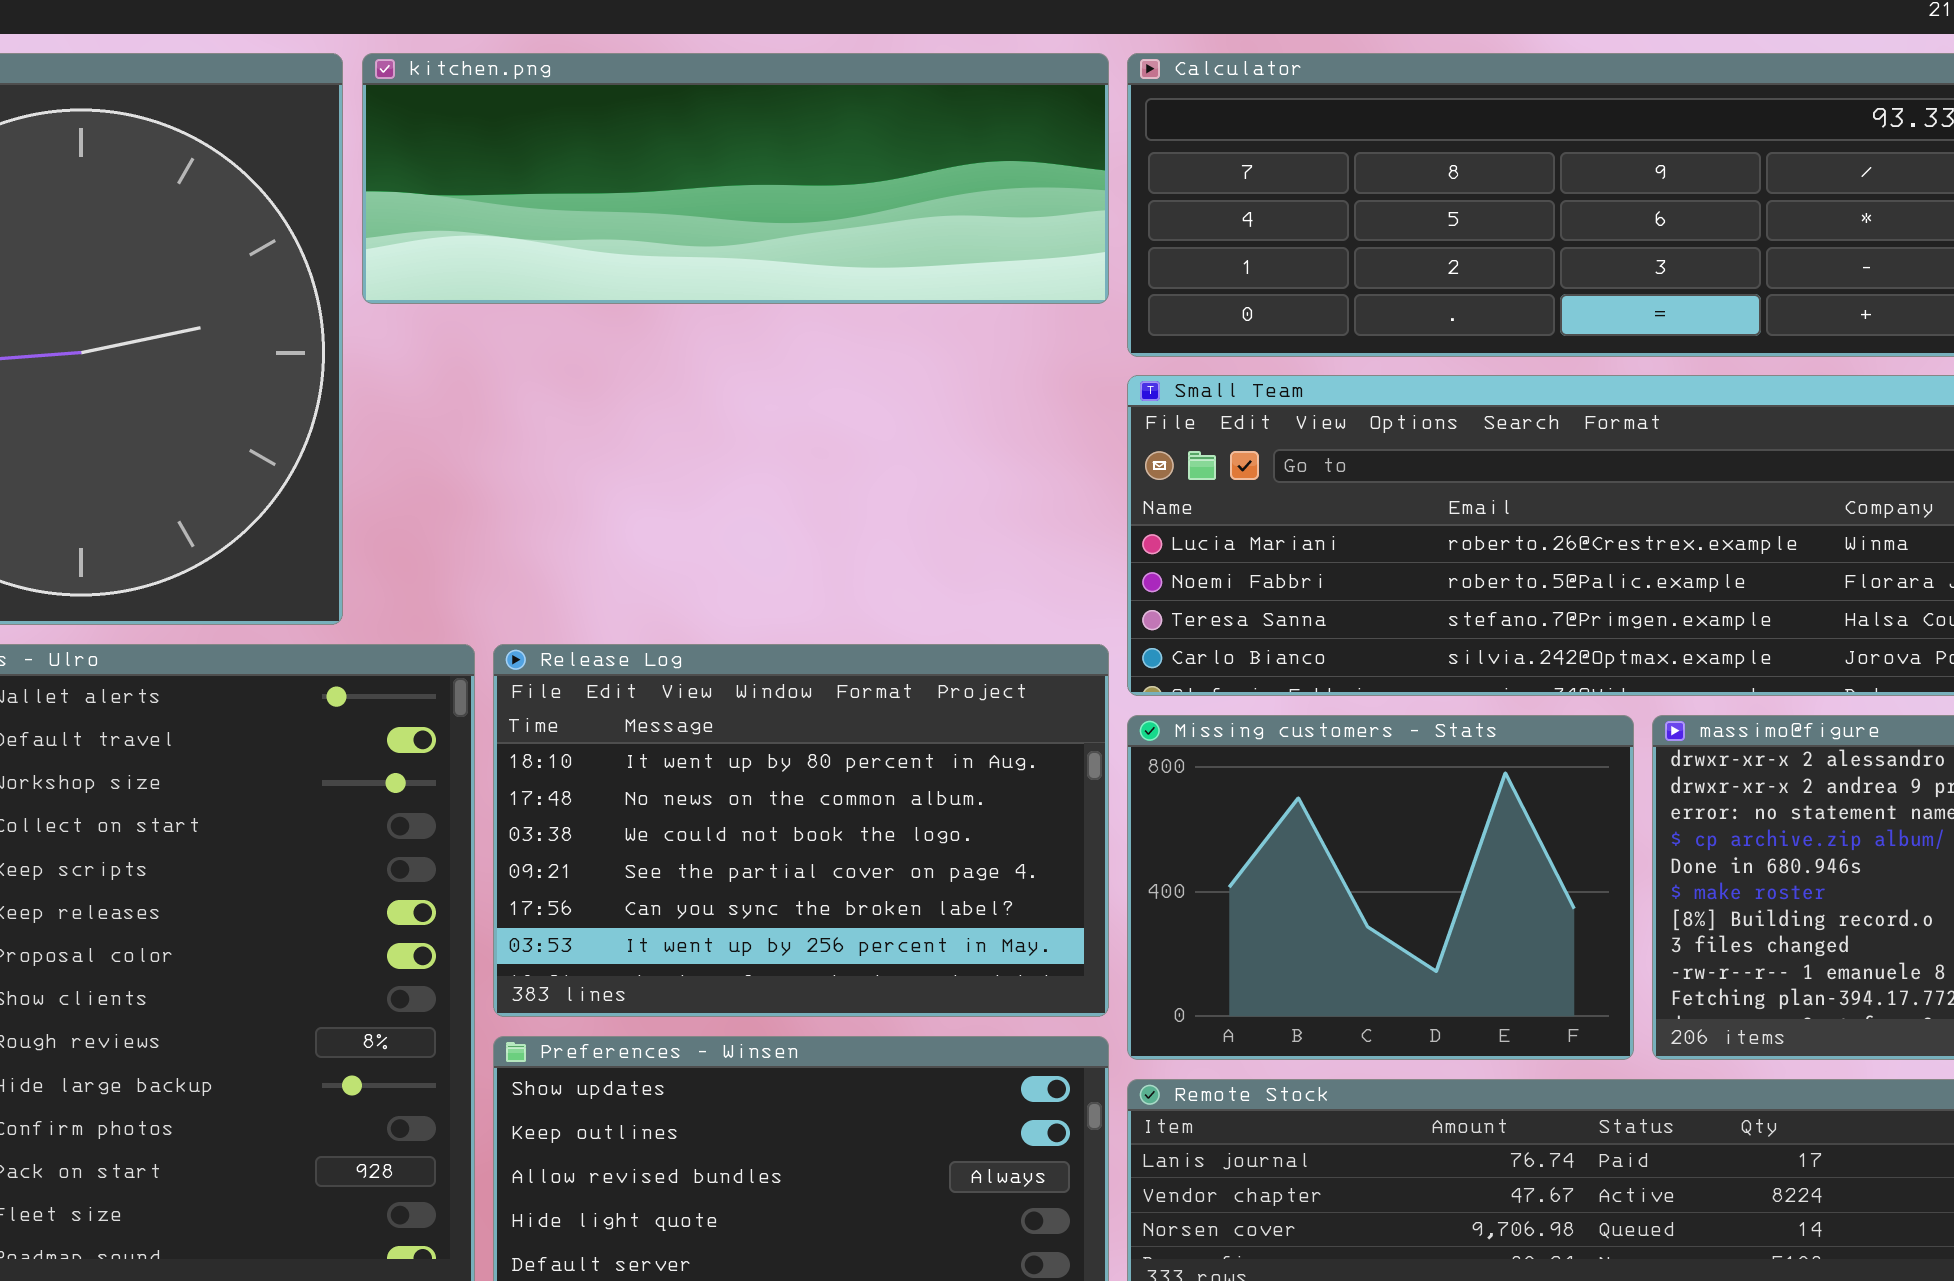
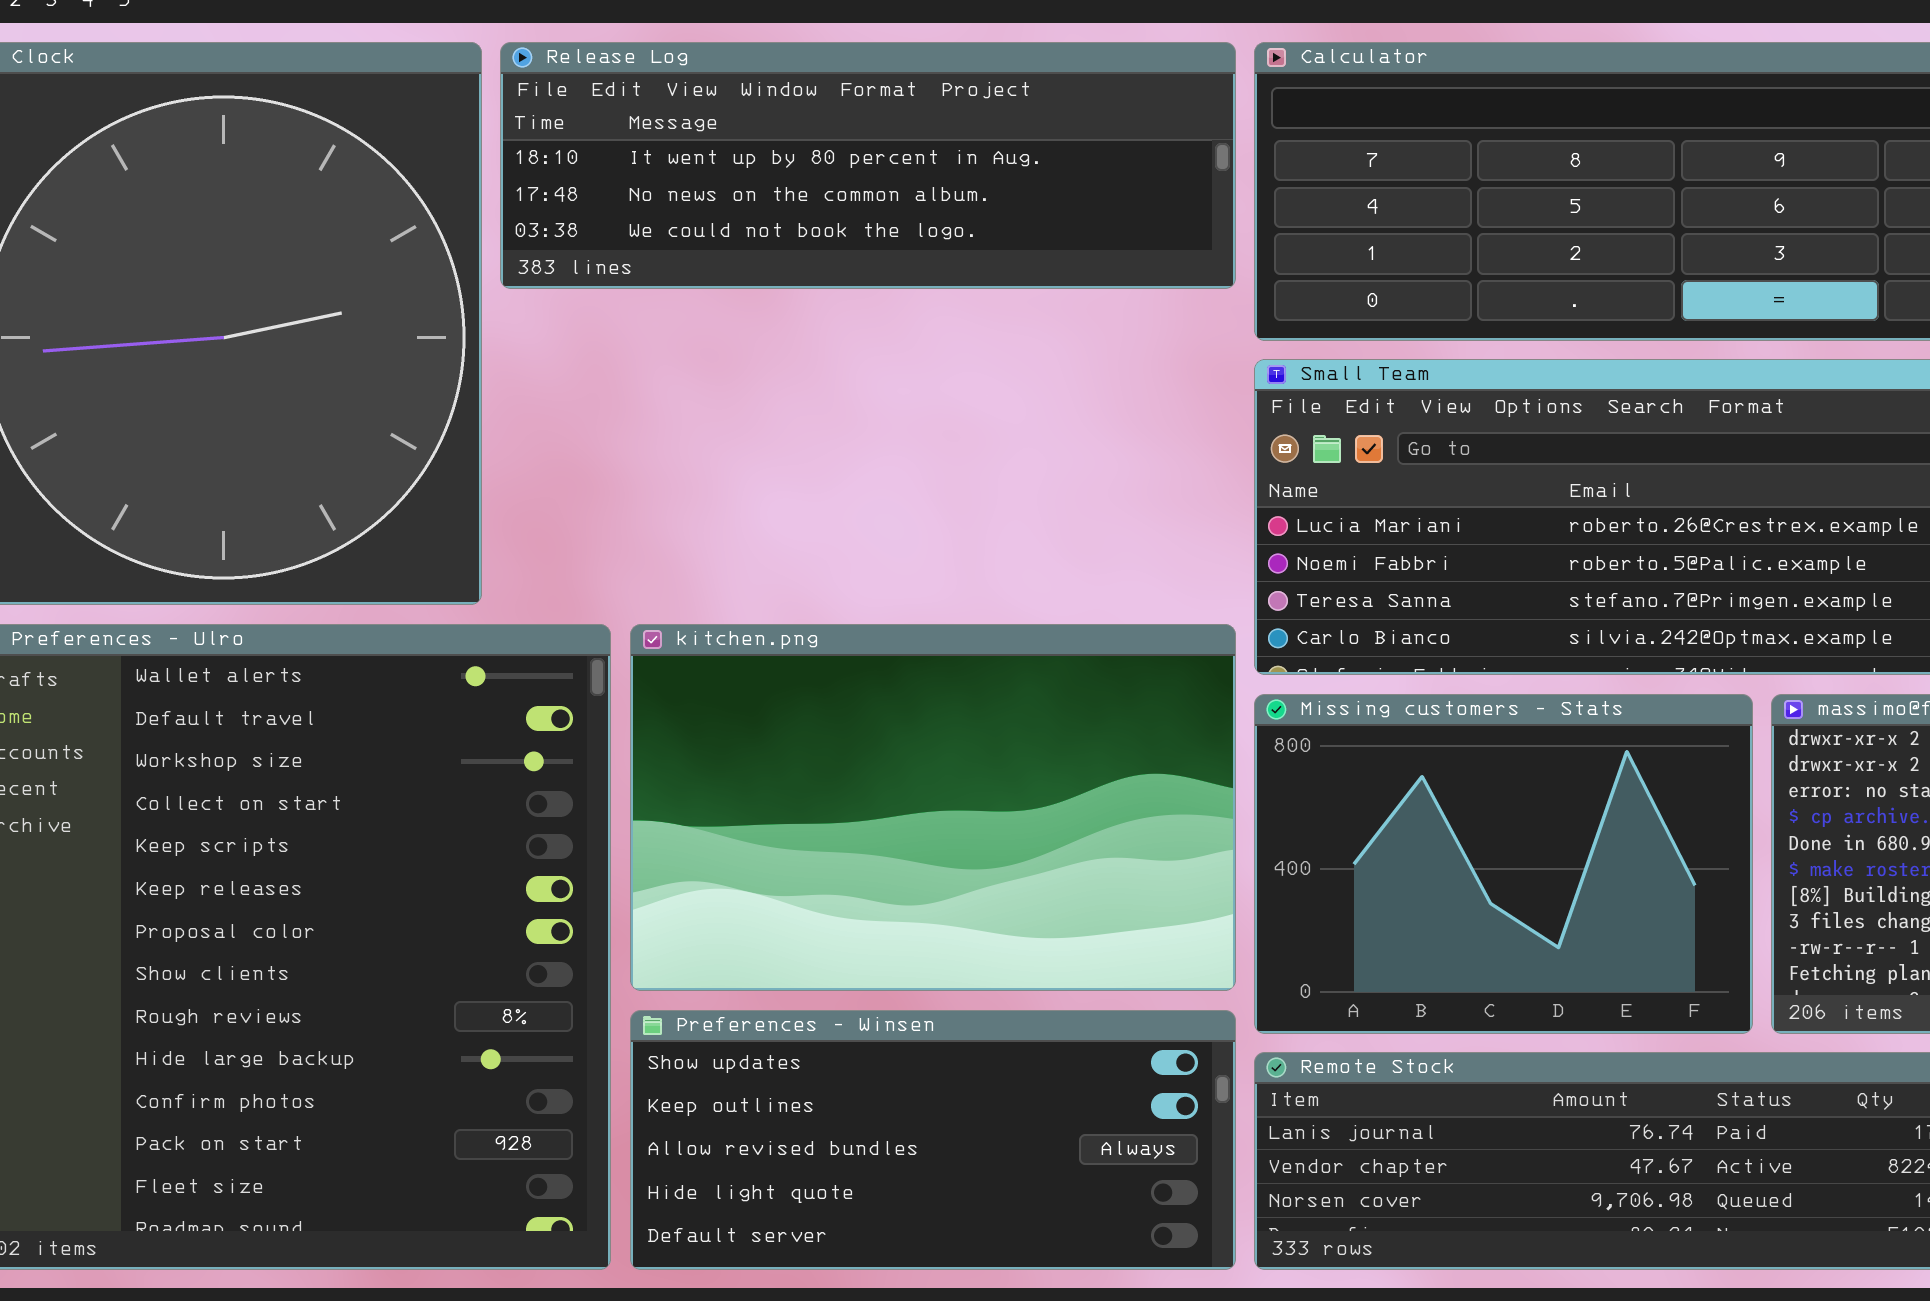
kitchen.png: [362,53,1109,304] -> [630,624,1236,991], moved, resized
Release Log: [493,644,1109,1017] -> [500,42,1236,289], moved, resized

